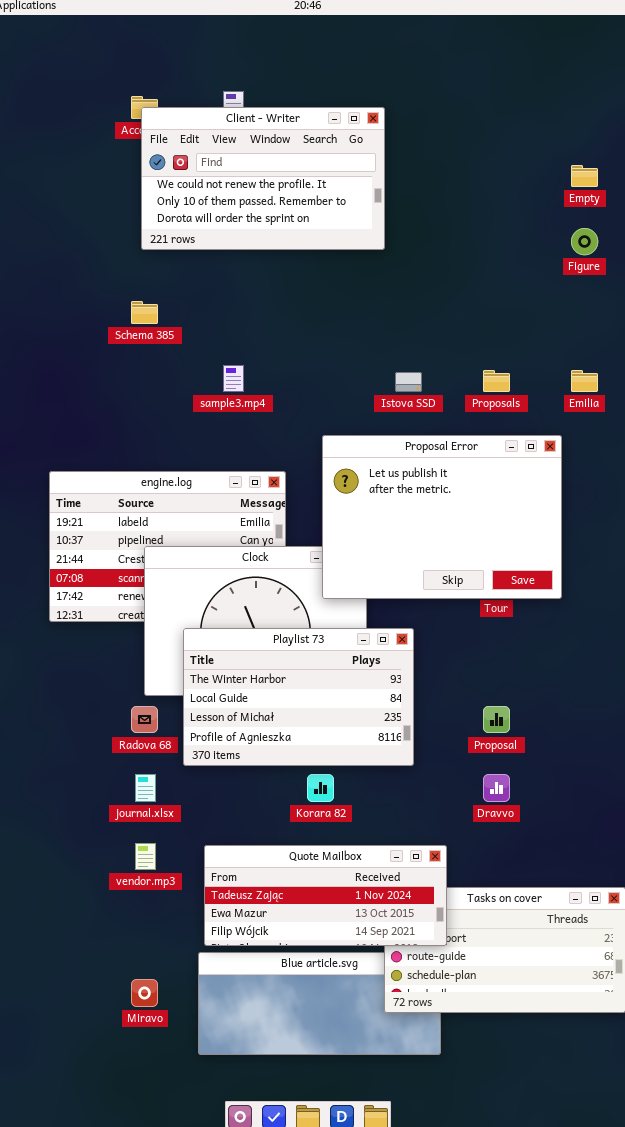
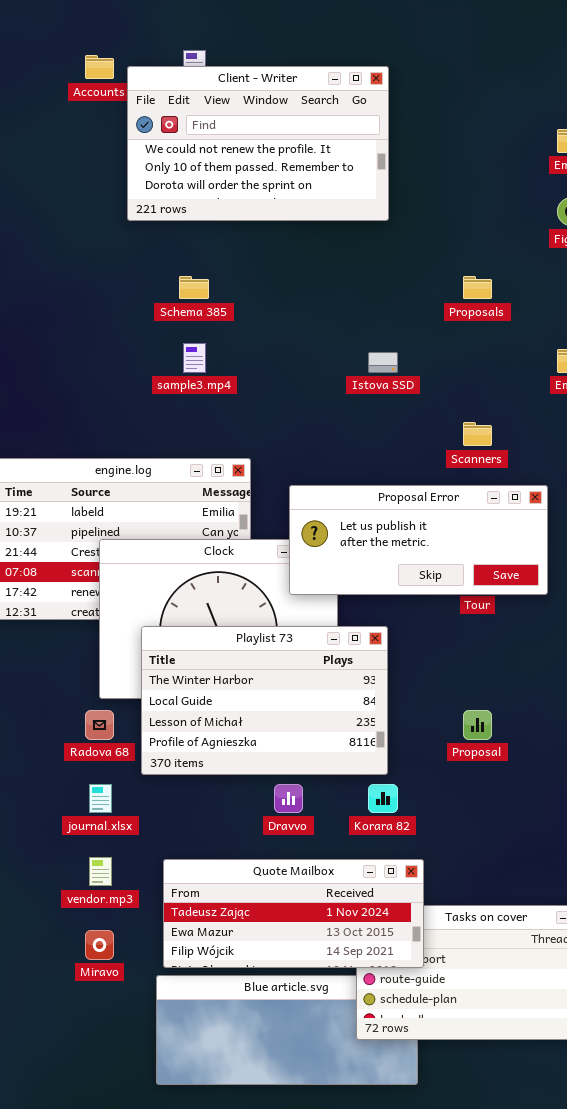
Client - Writer: [141,107,385,250] -> [127,66,389,221], moved
Schema 385: [131,301,158,324] -> [179,276,209,299], moved
Proposals: [483,370,510,392] -> [463,276,492,299], moved
Proposal Error: [322,435,562,599] -> [289,485,548,595], resized
Korara 82: [307,774,334,802] -> [368,784,398,813], moved
Dravvo: [483,774,510,802] -> [274,784,303,813], moved
Miravo: [131,979,158,1007] -> [85,930,114,960], moved

